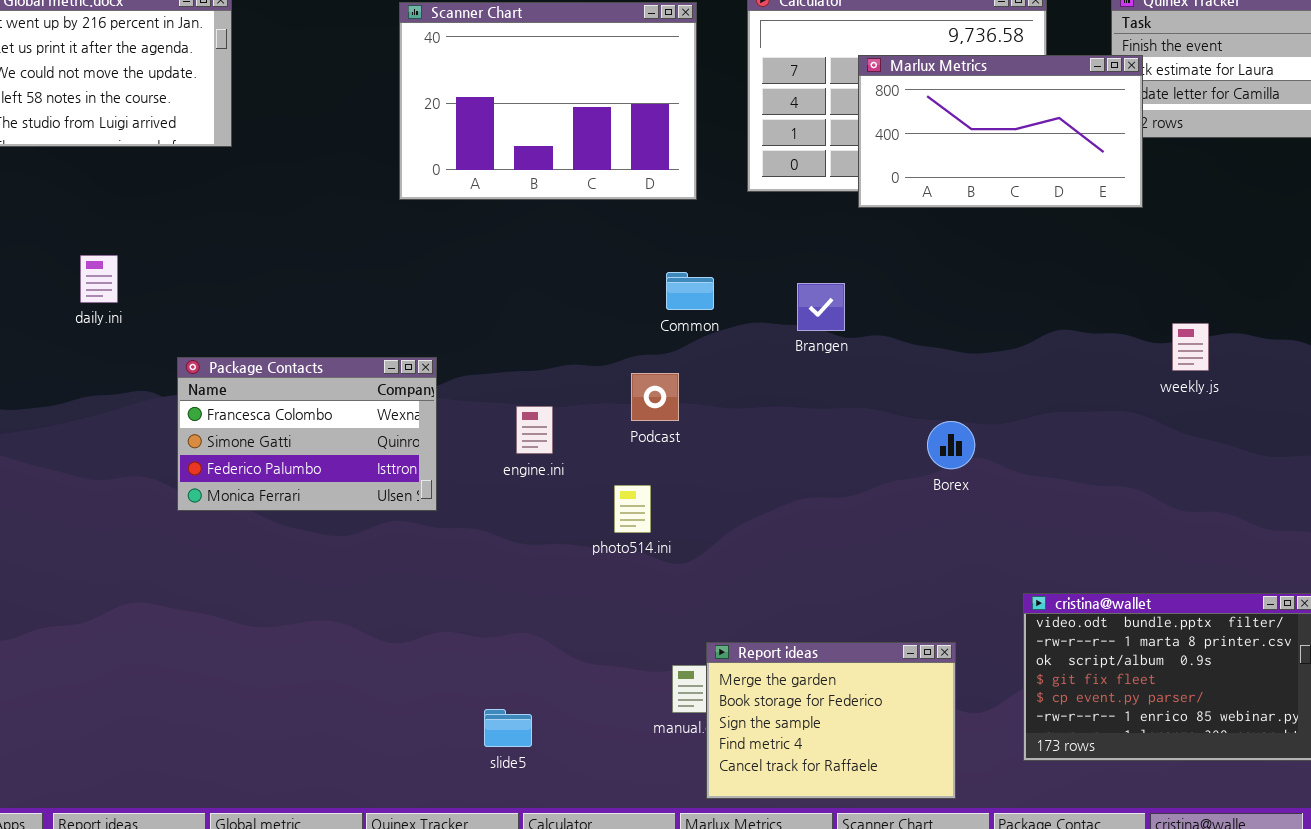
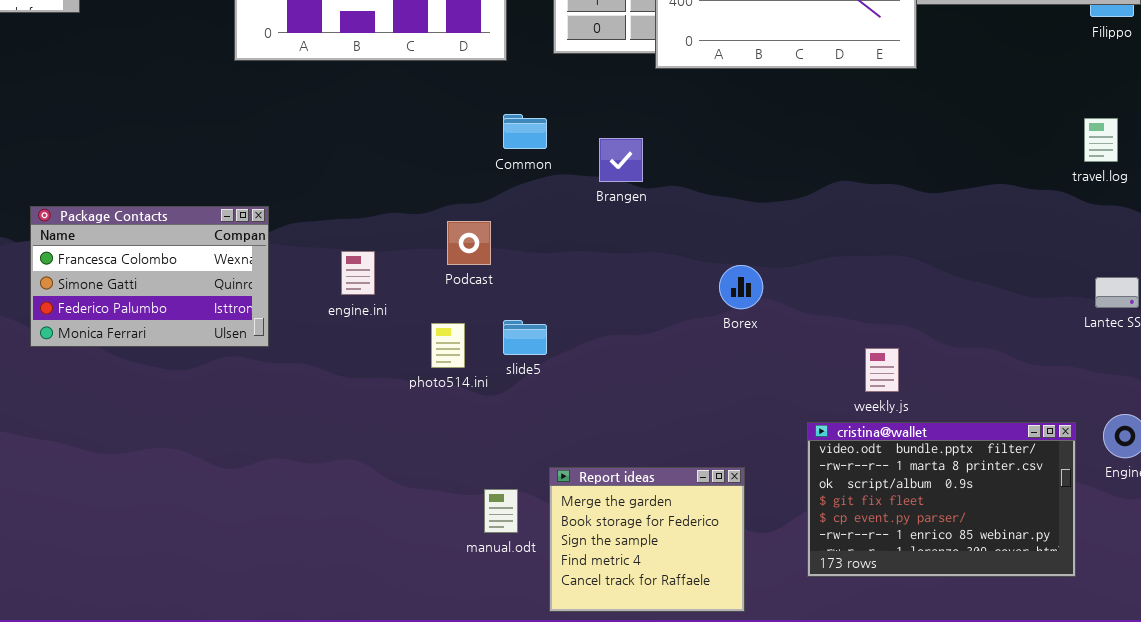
Common: [666,272,714,310] -> [503,114,547,149], moved
weekly.js: [1172,323,1209,371] -> [865,348,899,392], moved
Report ideas: [706,642,956,799] -> [549,467,745,612], resized
slide5: [484,709,532,747] -> [503,320,547,355], moved

